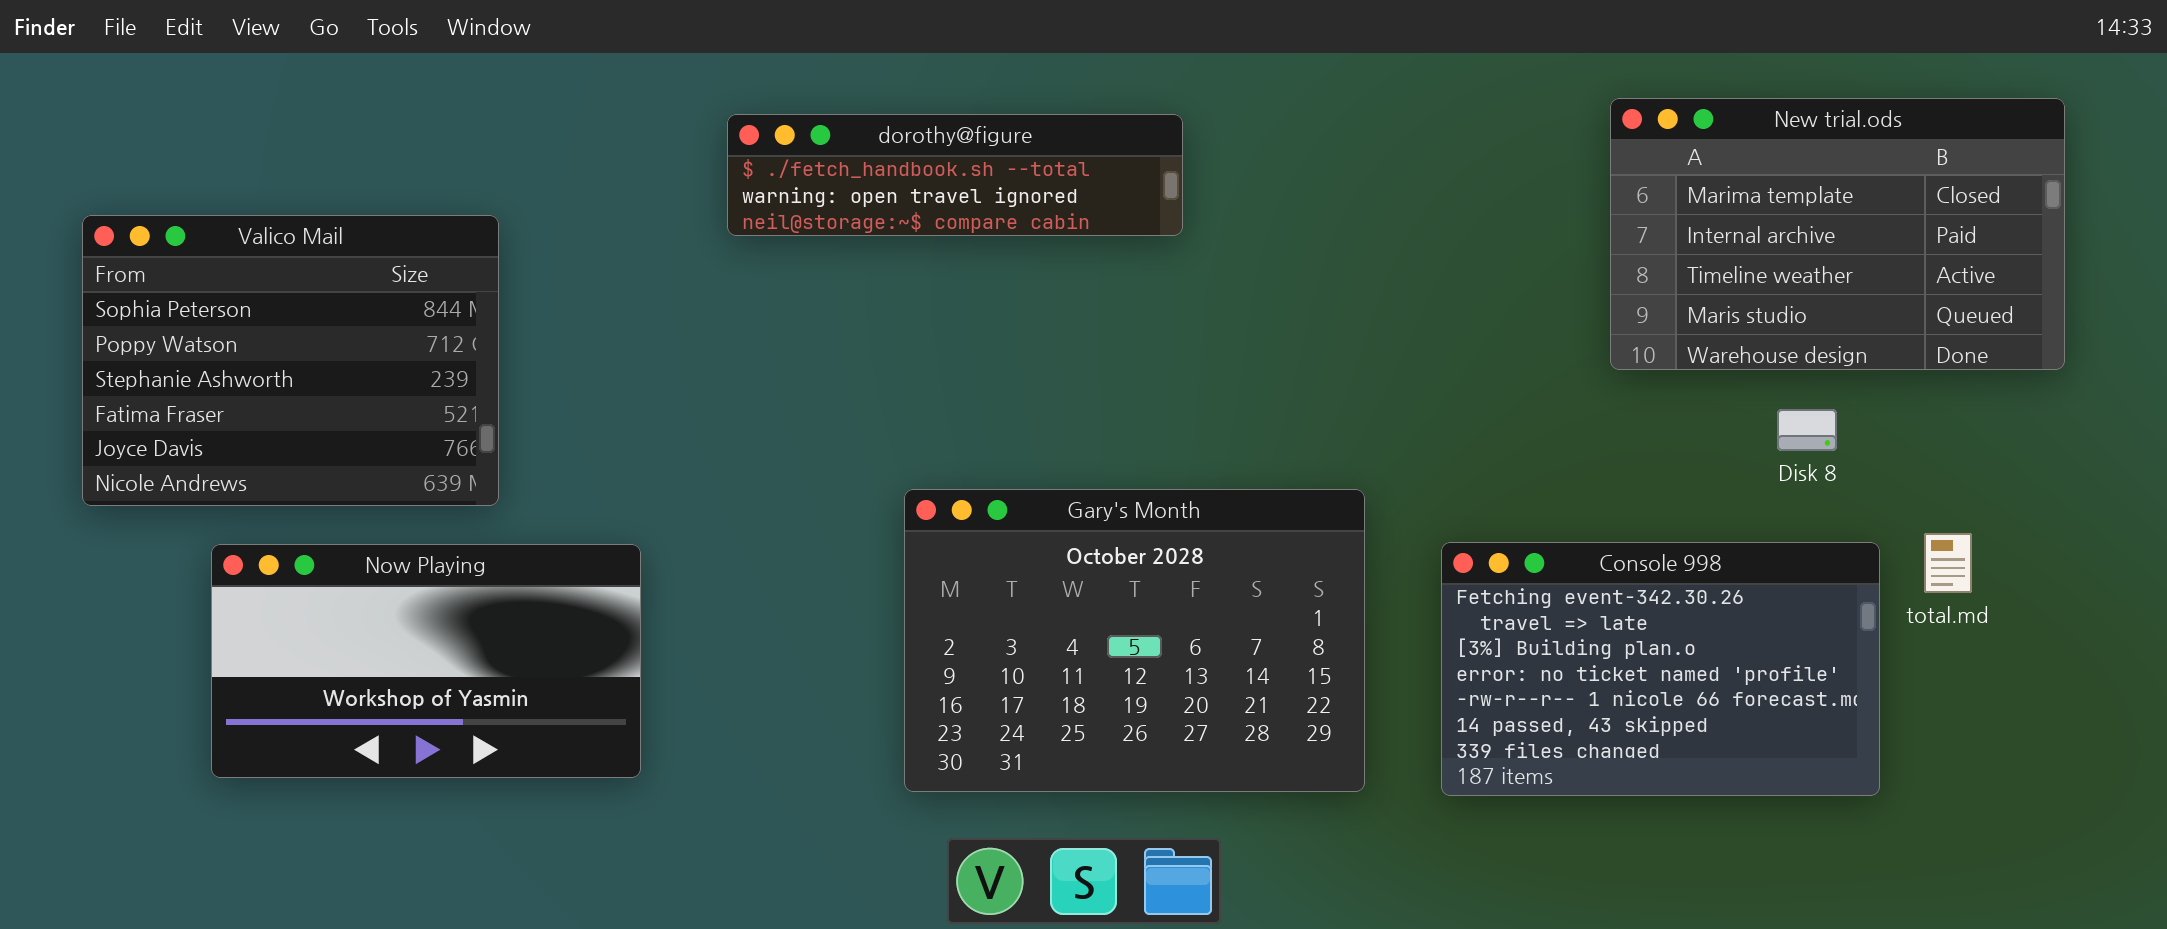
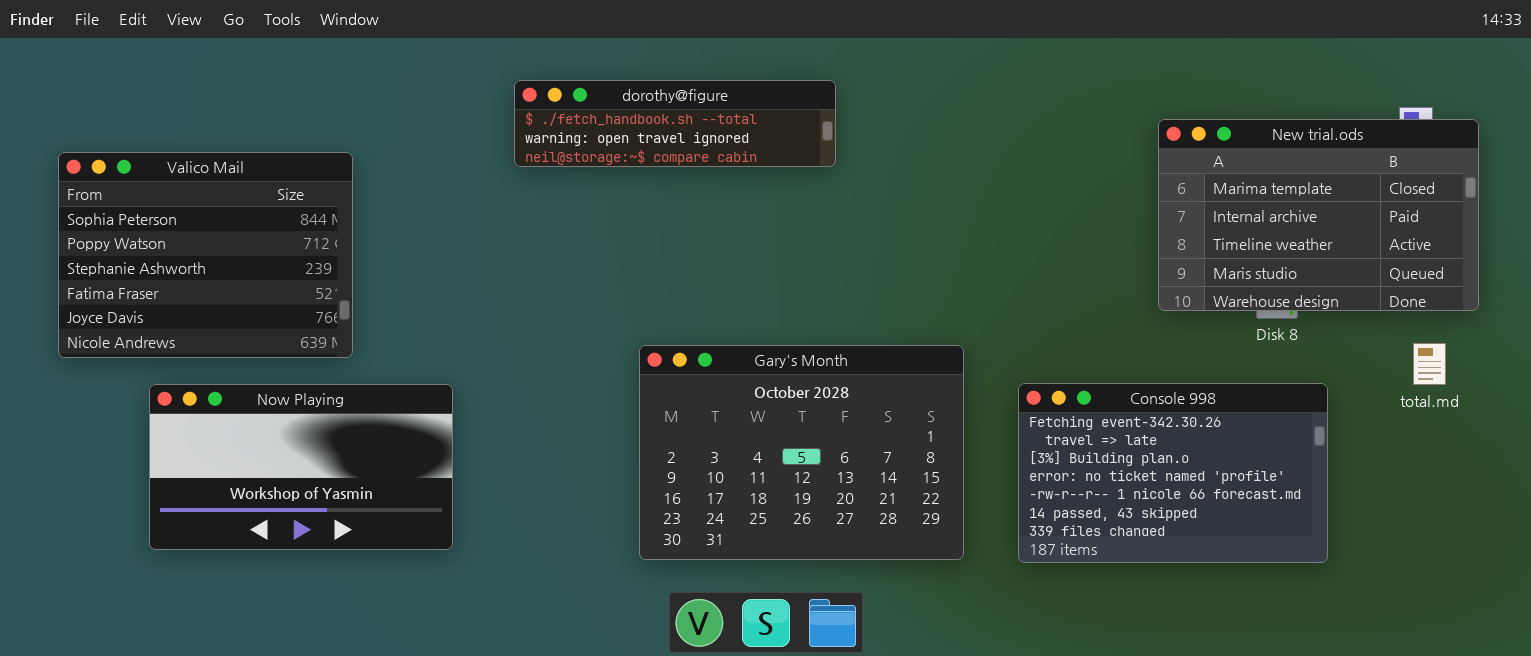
New trial.ods: [1610,98,2065,370] -> [1158,119,1479,311], moved
total.md: [1924,533,1972,593] -> [1413,343,1446,385], moved

